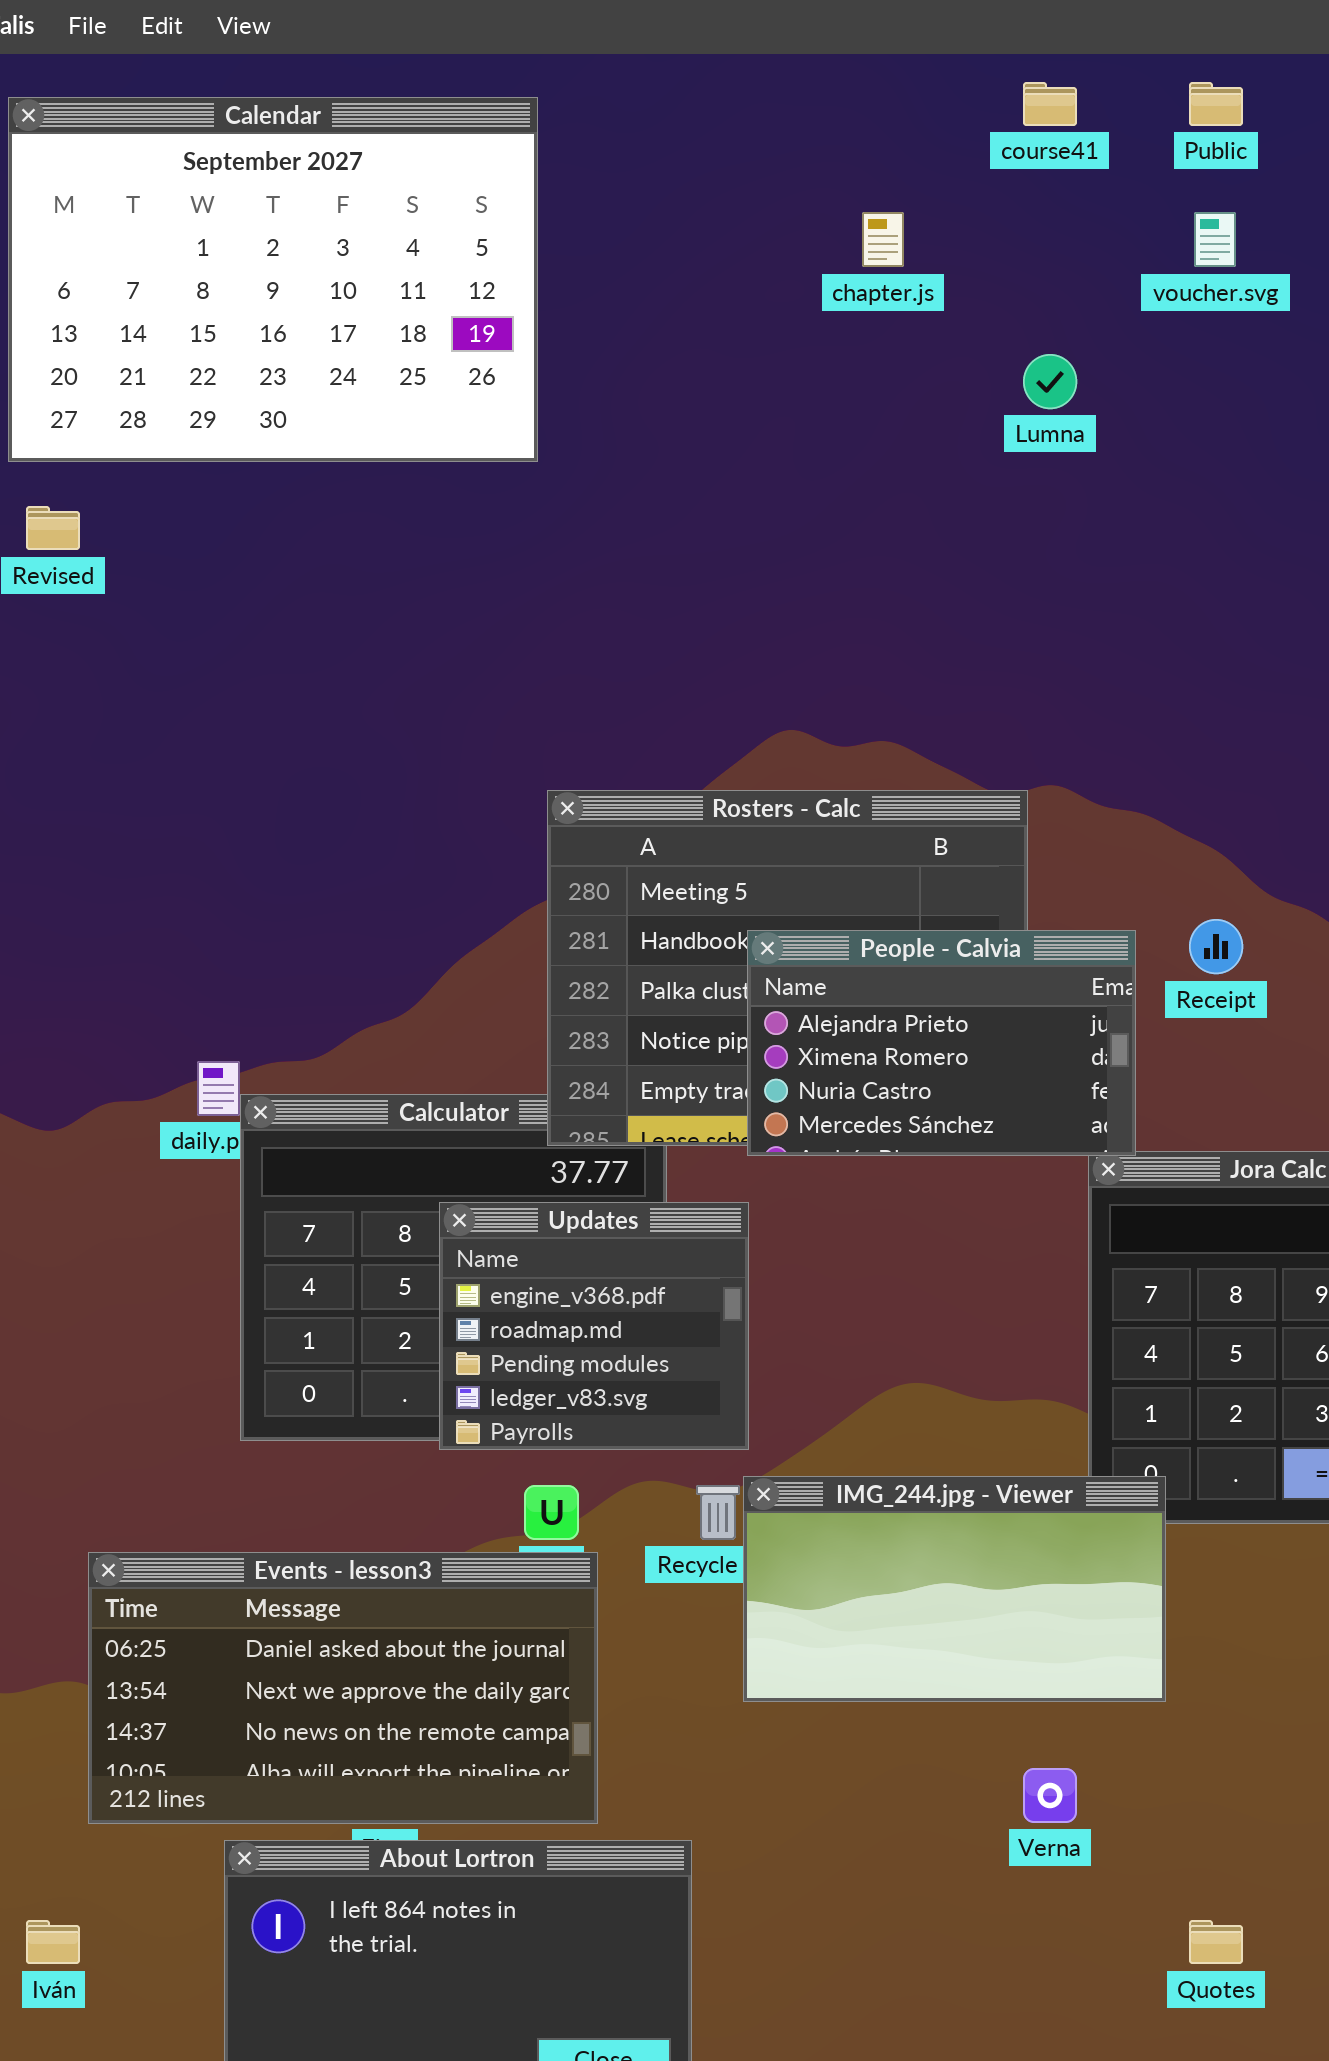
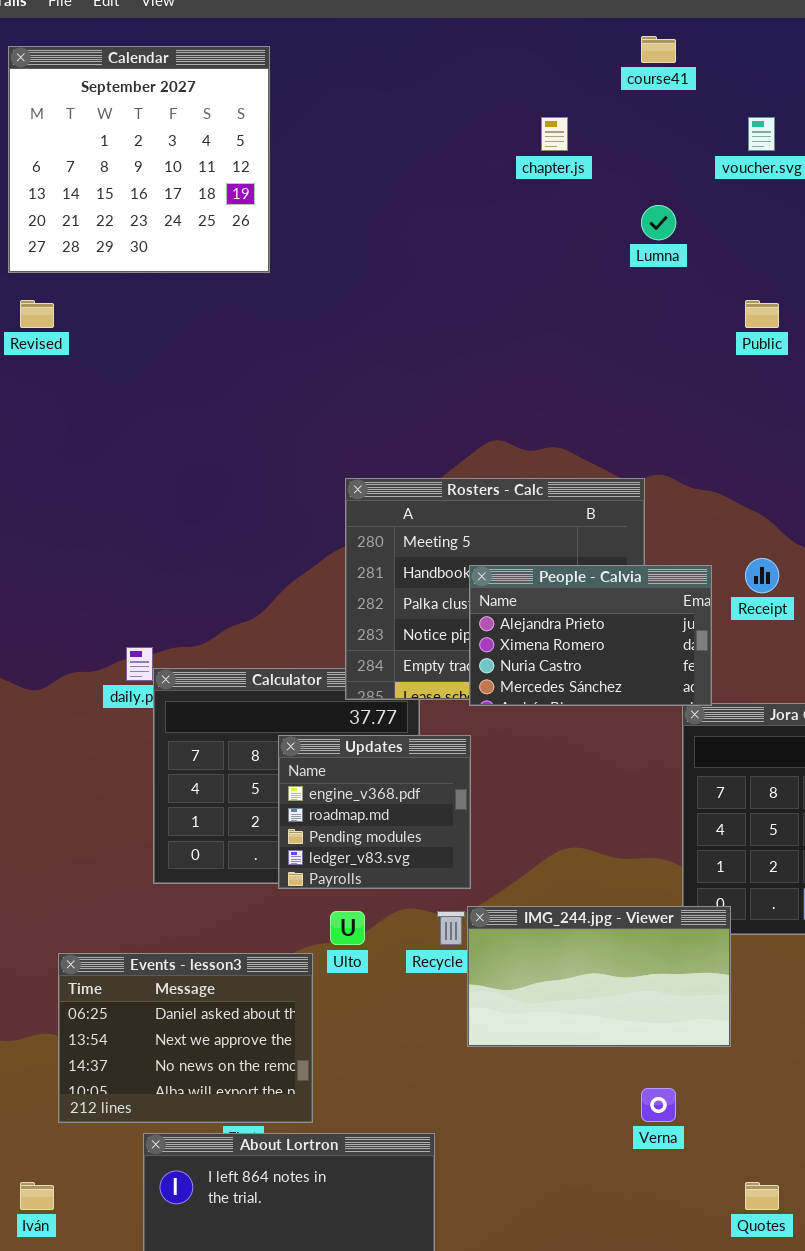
Public: [1189,82,1243,126] -> [745,300,779,328], moved
Calendar: [8,97,538,462] -> [8,46,270,273], resized
Events - lesson3: [88,1552,598,1824] -> [58,953,313,1123], resized

